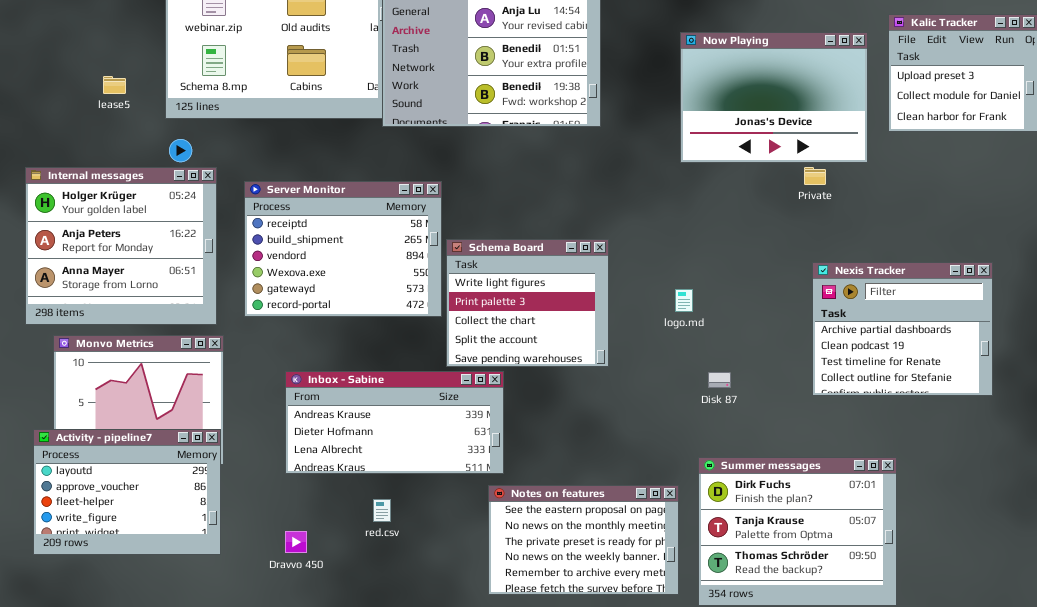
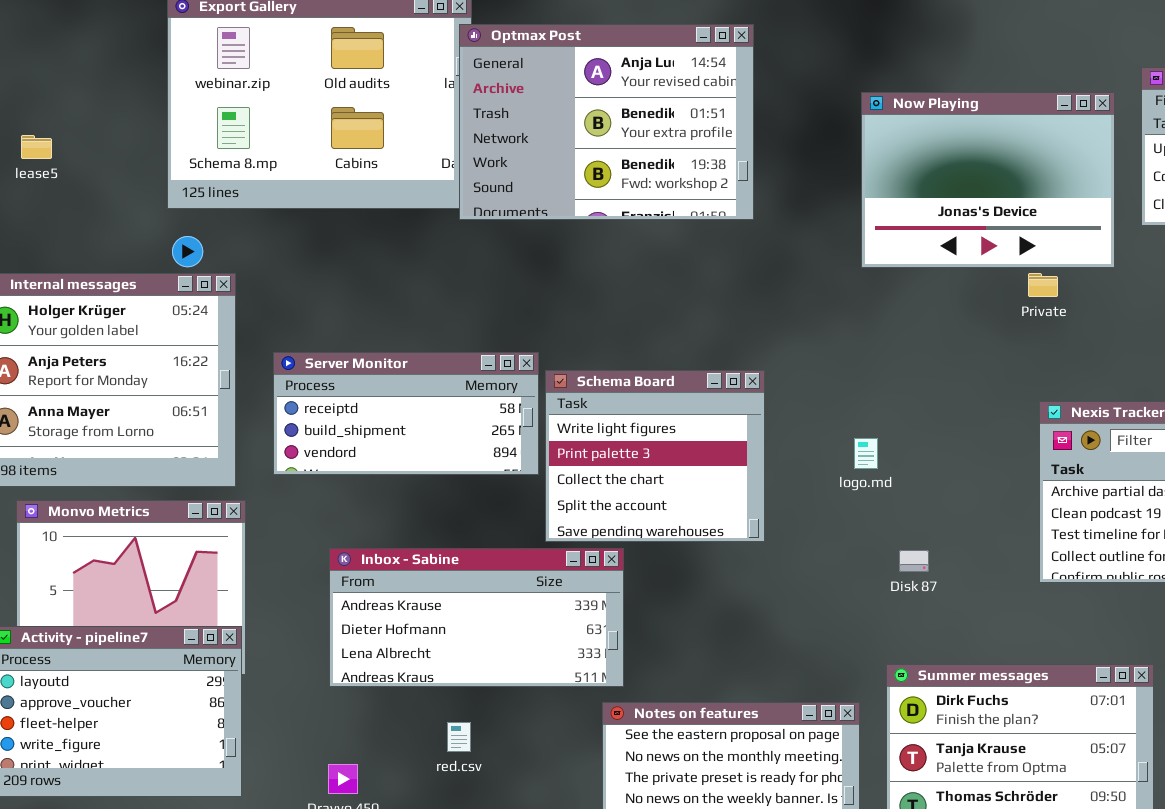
lease5: [103,76,126,94] -> [21,135,52,159], moved
Server Monitor: [244,181,442,317] -> [273,352,539,475], resized

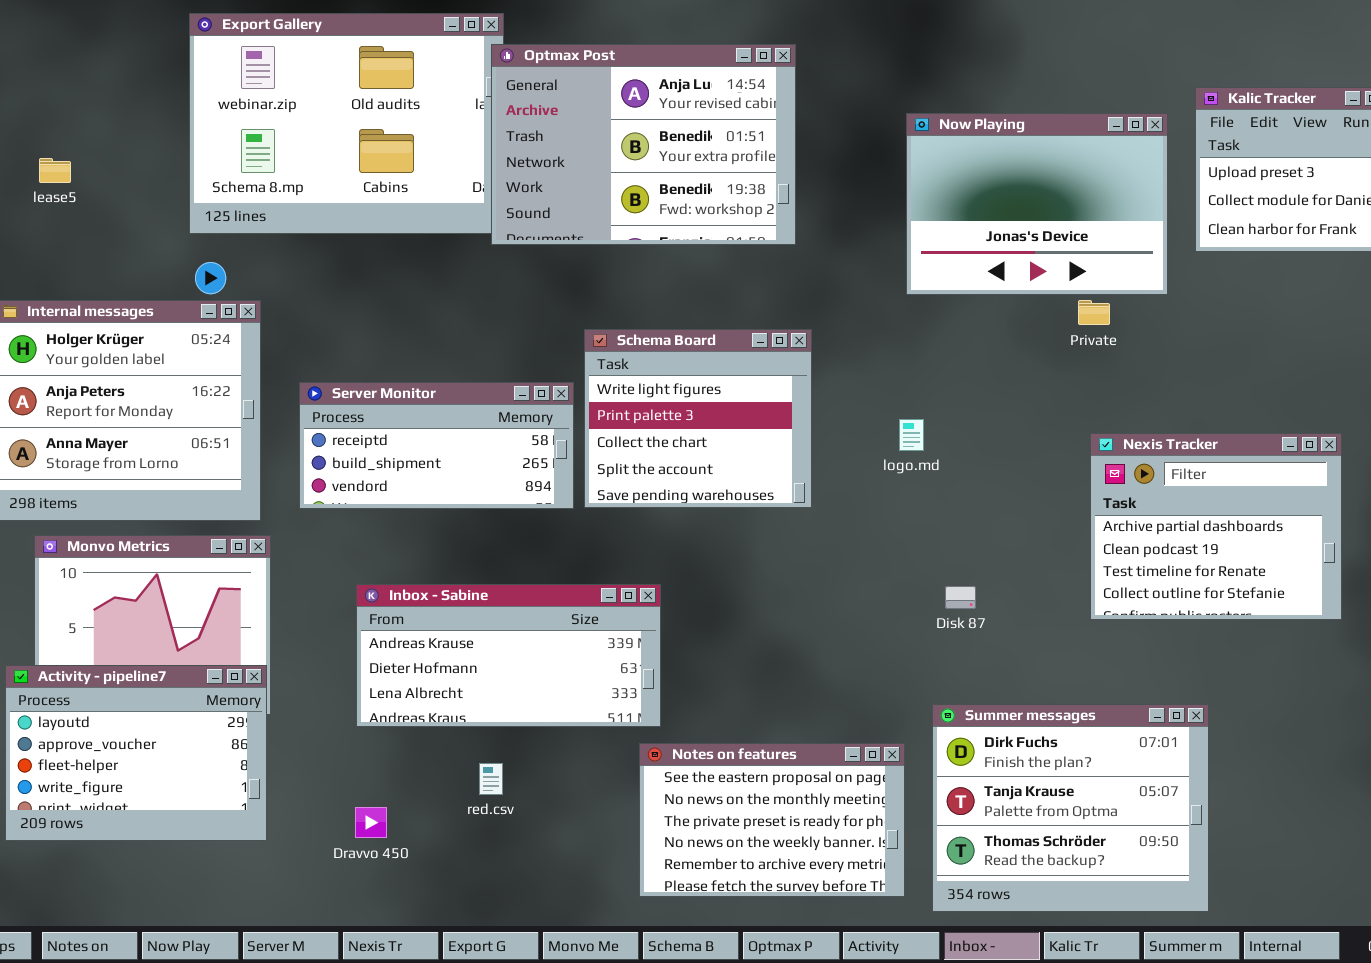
Schema Board: [545,370,765,542] -> [584,329,812,508], moved
logo.md: [854,438,878,469] -> [899,419,924,451], moved

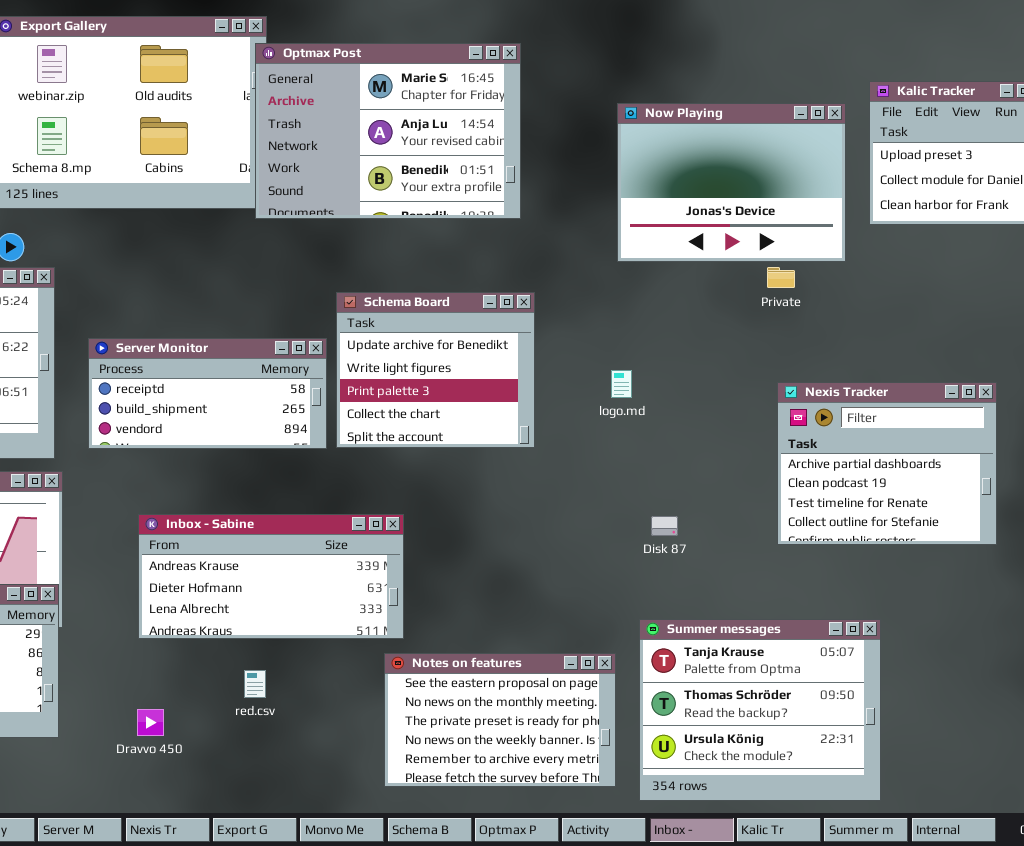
Optmax Post: [491,44,796,245] -> [255,43,521,219], scrolled up 1 row
Schema Board: [584,329,812,508] -> [336,292,535,448], scrolled up 1 row
Summer messages: [932,704,1209,912] -> [639,619,881,801], scrolled down 1 row

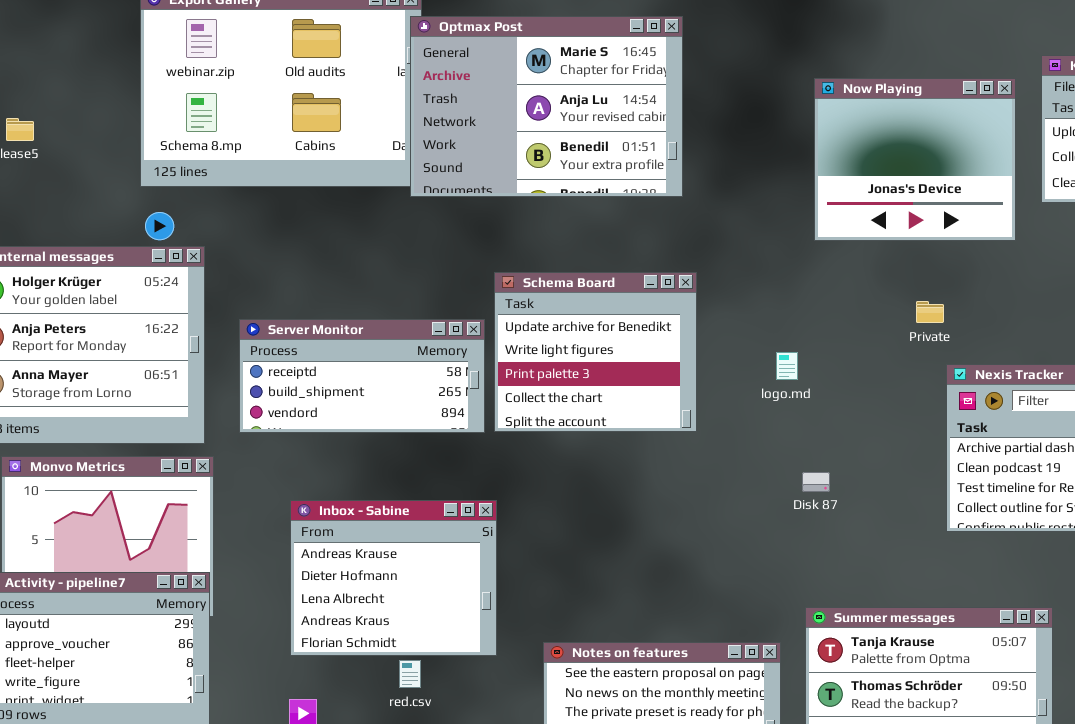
Now Playing: [617,103,846,262] -> [814,78,1016,241], resized
Private: [767,267,795,288] -> [916,301,944,323], moved
Inbox - Sabine: [138,514,404,639] -> [290,500,497,656], resized
Disk 87: [651,516,678,536] -> [802,472,830,492], moved

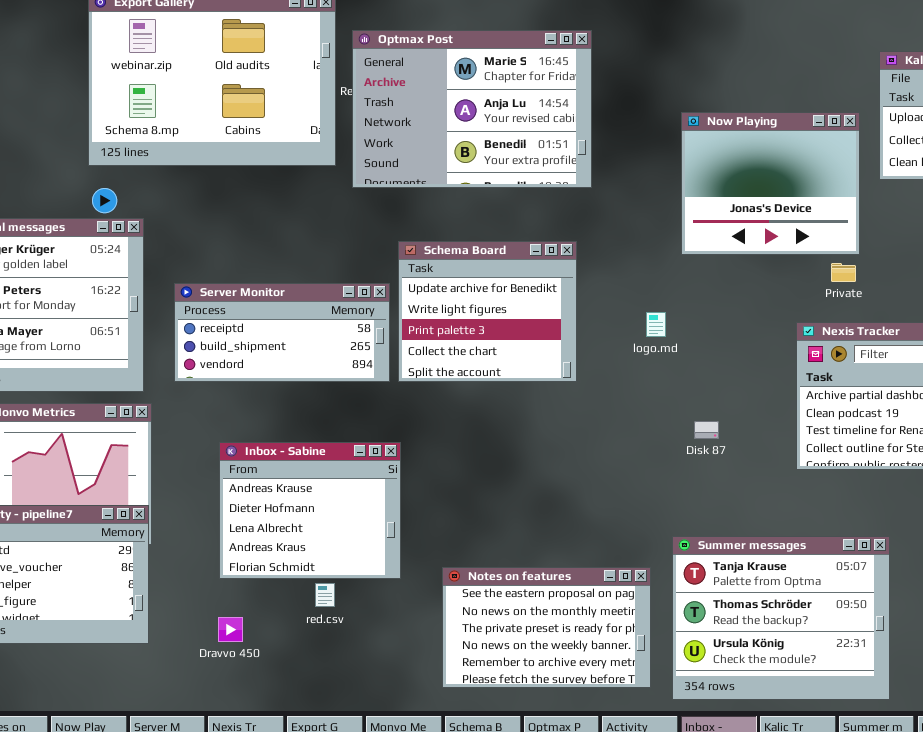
Optmax Post: [410,16,683,197] -> [352,30,592,188], moved
Now Playing: [814,78,1016,241] -> [681,112,860,255], moved
Private: [916,301,944,323] -> [831,263,856,282], moved
Disk 87: [802,472,830,492] -> [694,421,719,439], moved

